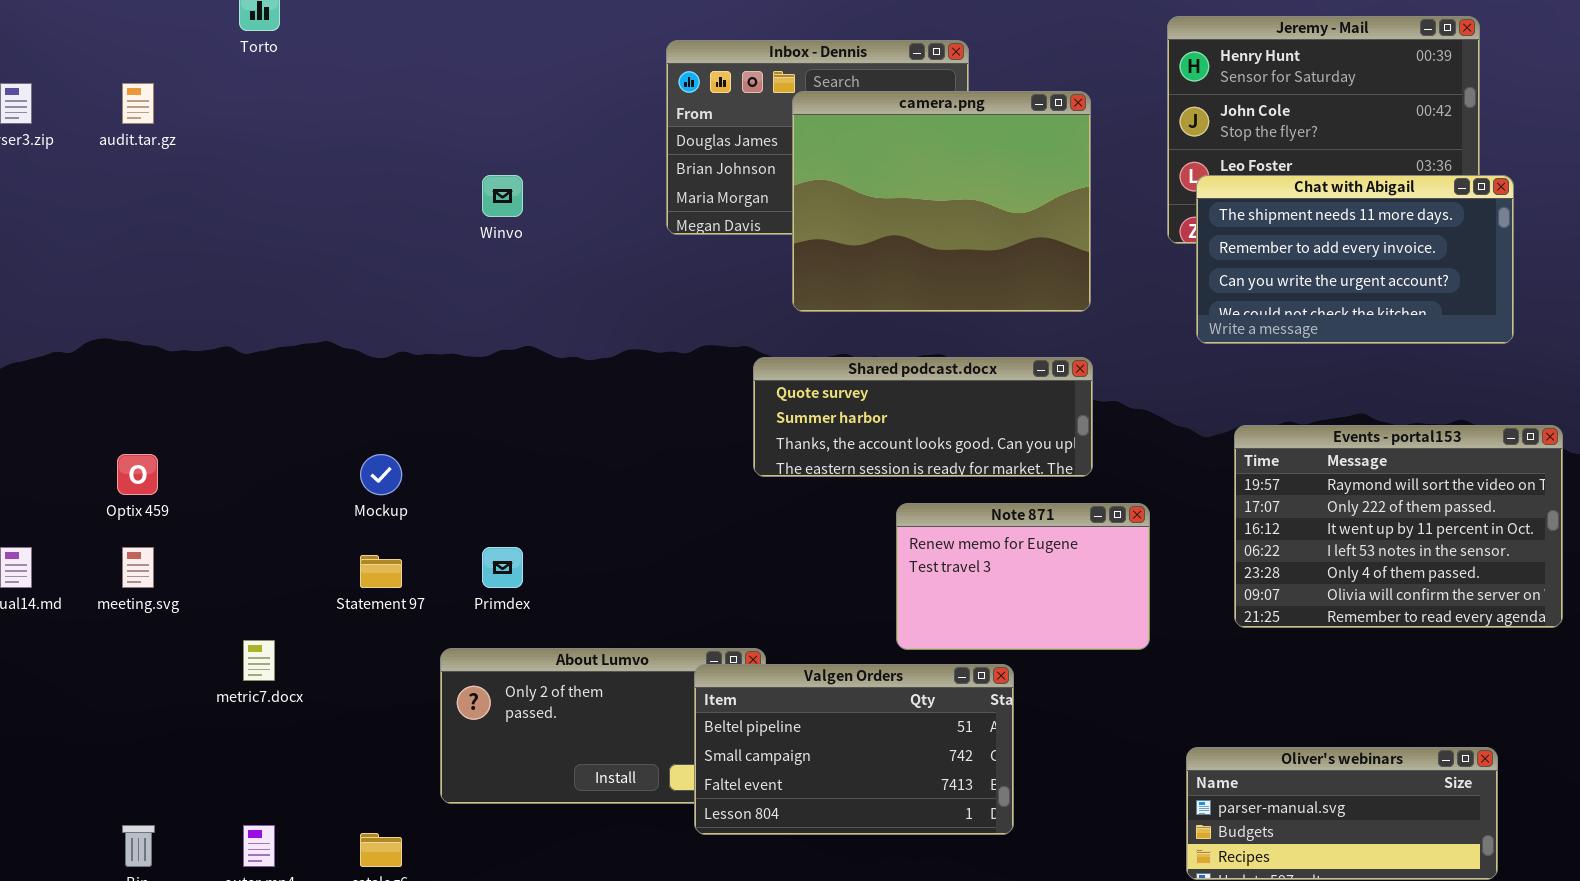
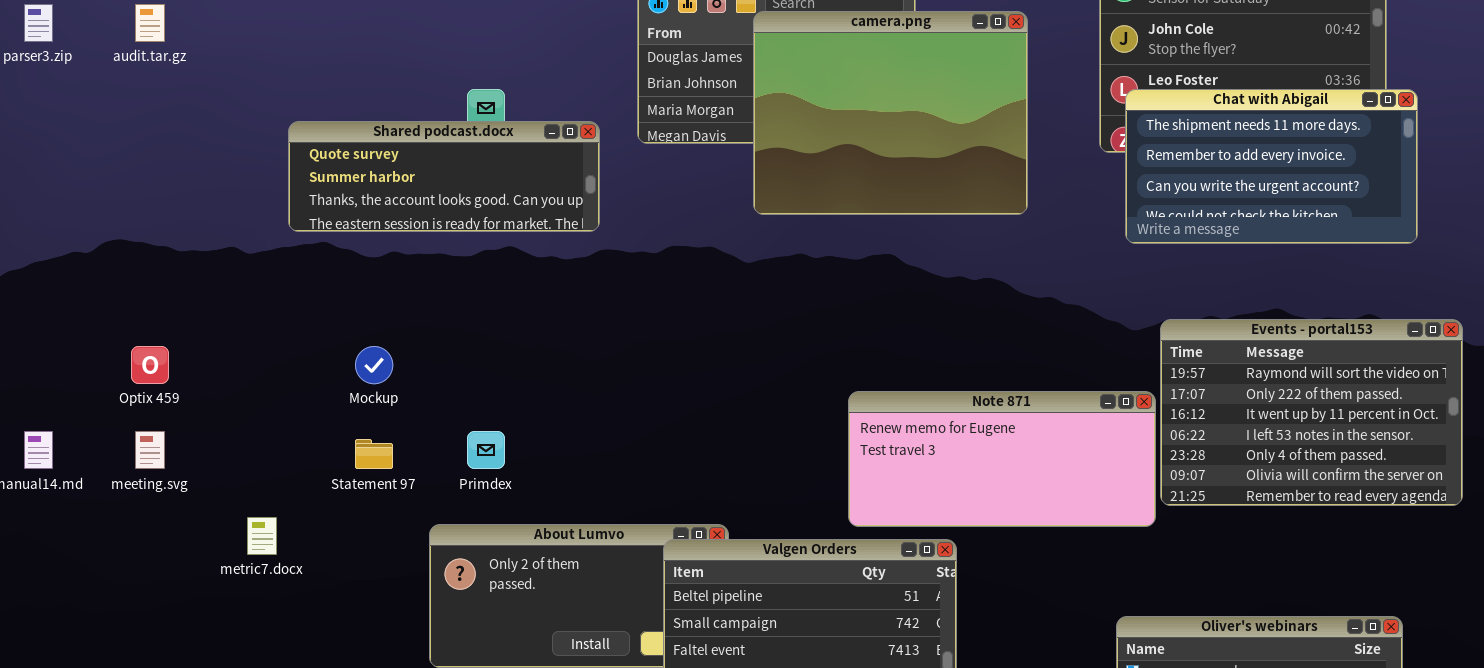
Shared podcast.docx: [753,357,1093,477] -> [288,121,600,232], moved
Note 871: [896,503,1150,650] -> [848,391,1156,527], resized

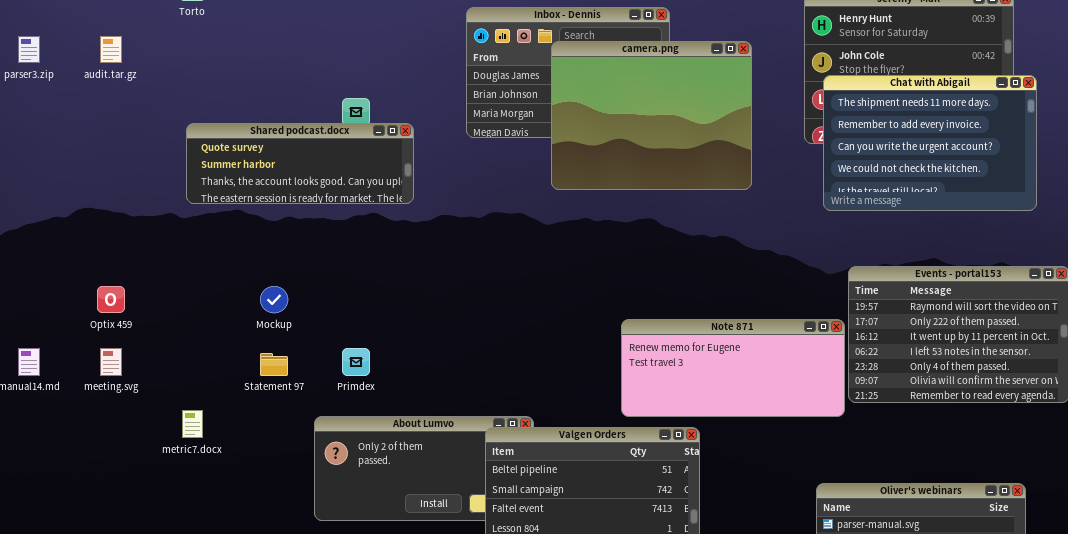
Chat with Abigail: [1125,89,1418,244] -> [823,75,1037,211], resized
Shared podcast.docx: [288,121,600,232] -> [186,123,414,204], moved

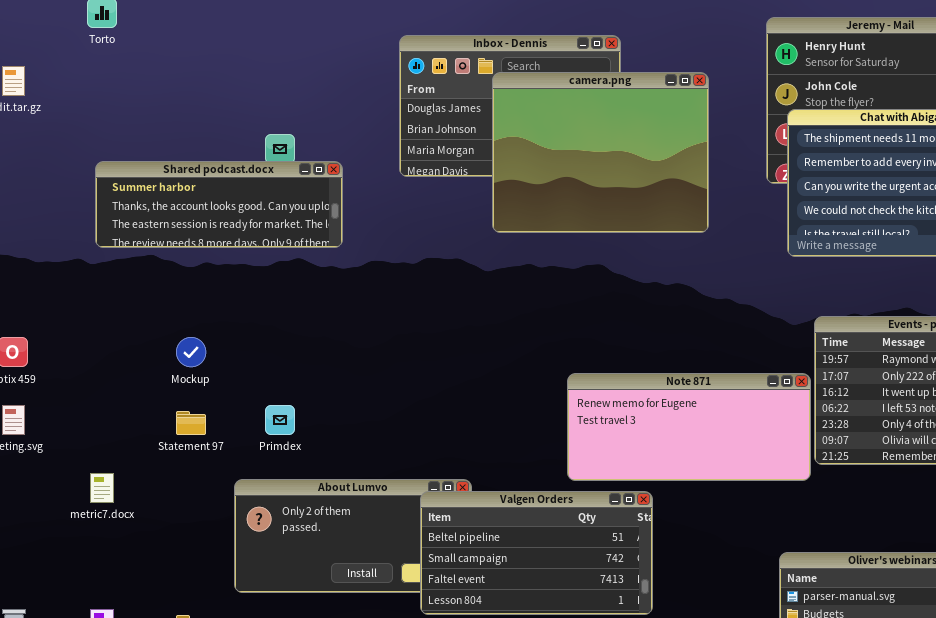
Shared podcast.docx: [186,123,414,204] -> [95,161,343,248], scrolled down 1 row

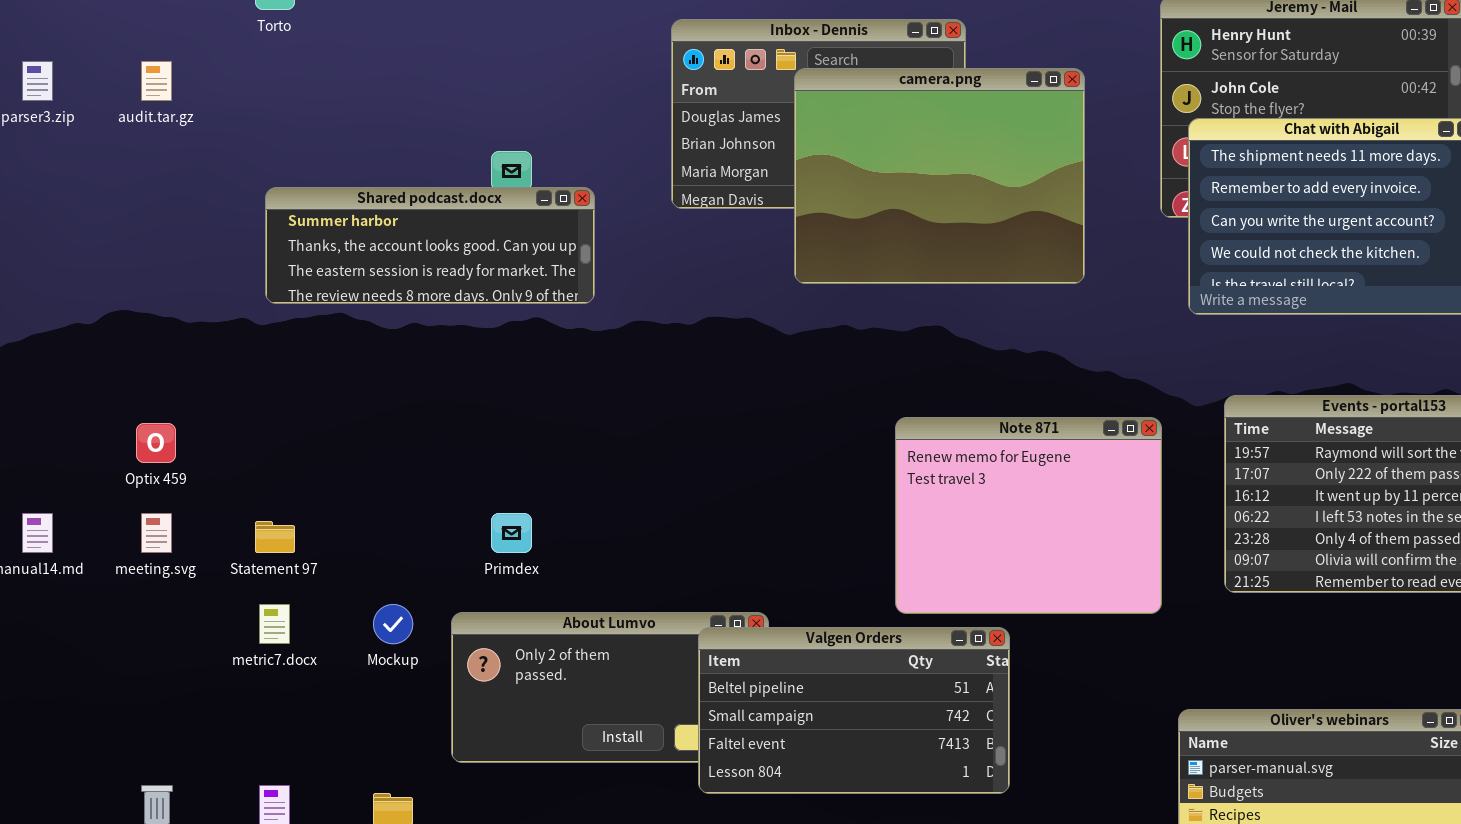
Mockup: [176,337,206,367] -> [373,604,413,644], moved
Note 871: [567,373,811,481] -> [895,417,1162,614], resized
Statement 97: [176,411,206,435] -> [255,521,295,553], moved

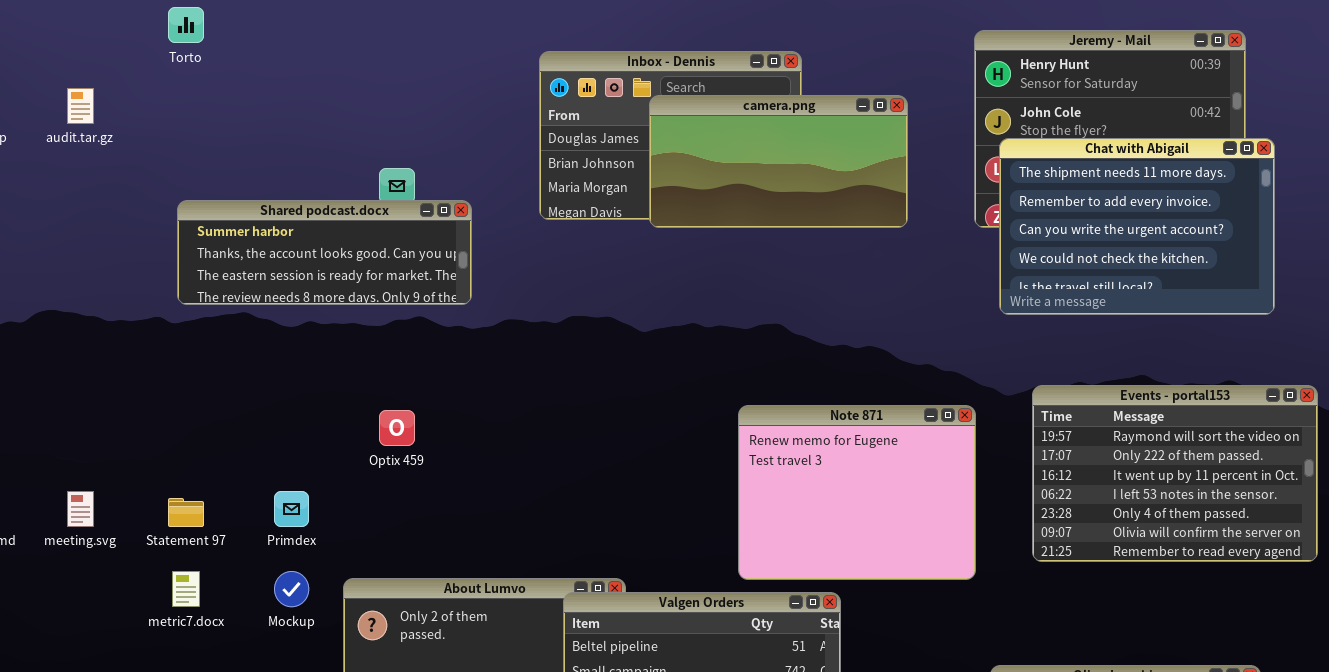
camera.png: [794,68,1085,284] -> [649,95,908,228], resized
Optix 459: [136,423,176,463] -> [379,410,415,446], moved
Primdex: [491,513,532,553] -> [274,491,309,527], moved

